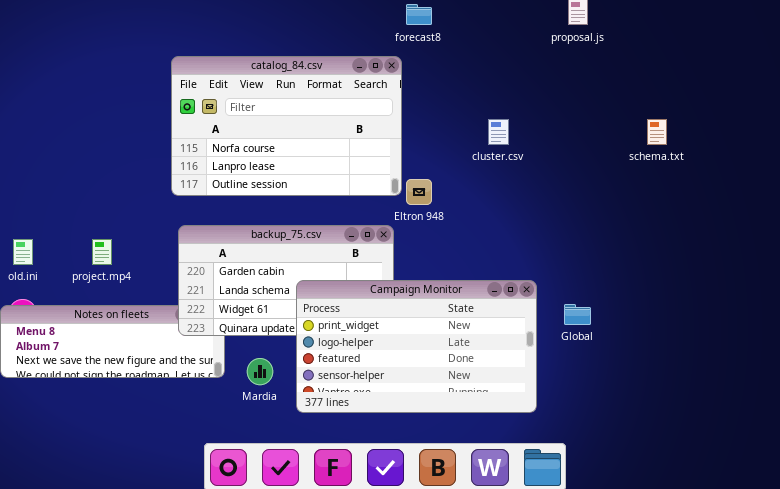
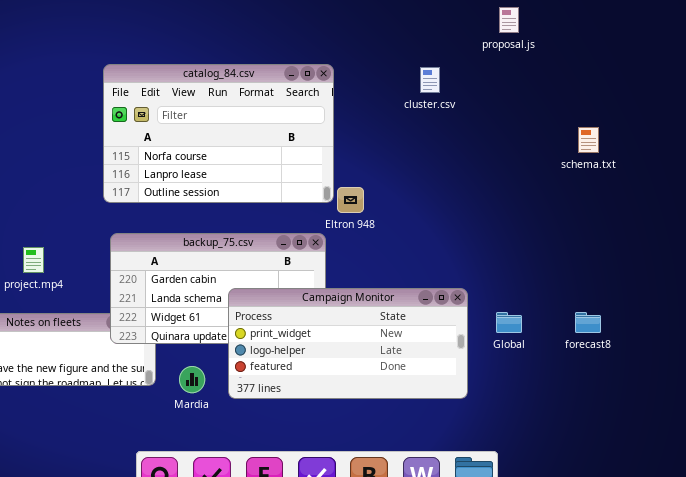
forecast8: [406,4,432,25] -> [575,312,601,333], moved
cluster.csv: [488,119,509,145] -> [420,67,440,93], moved
Campaign Monitor: [296,280,537,413] -> [228,288,468,399], resized

